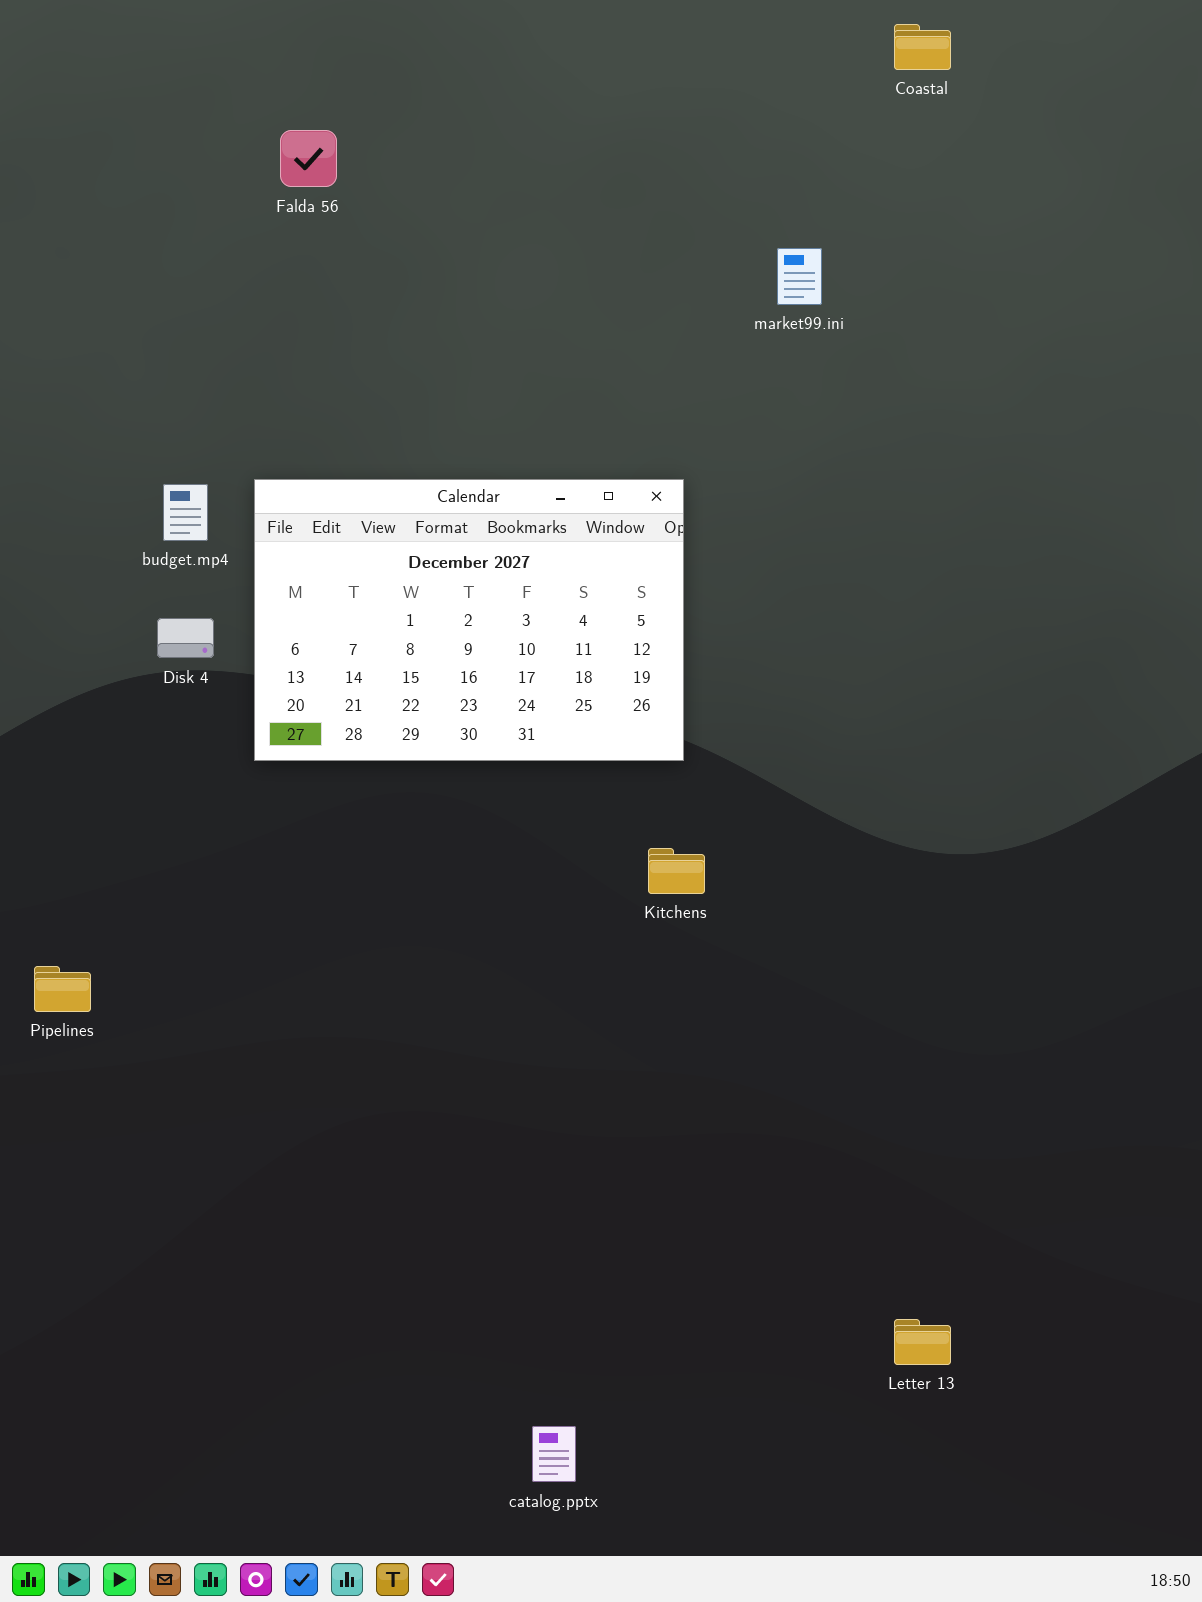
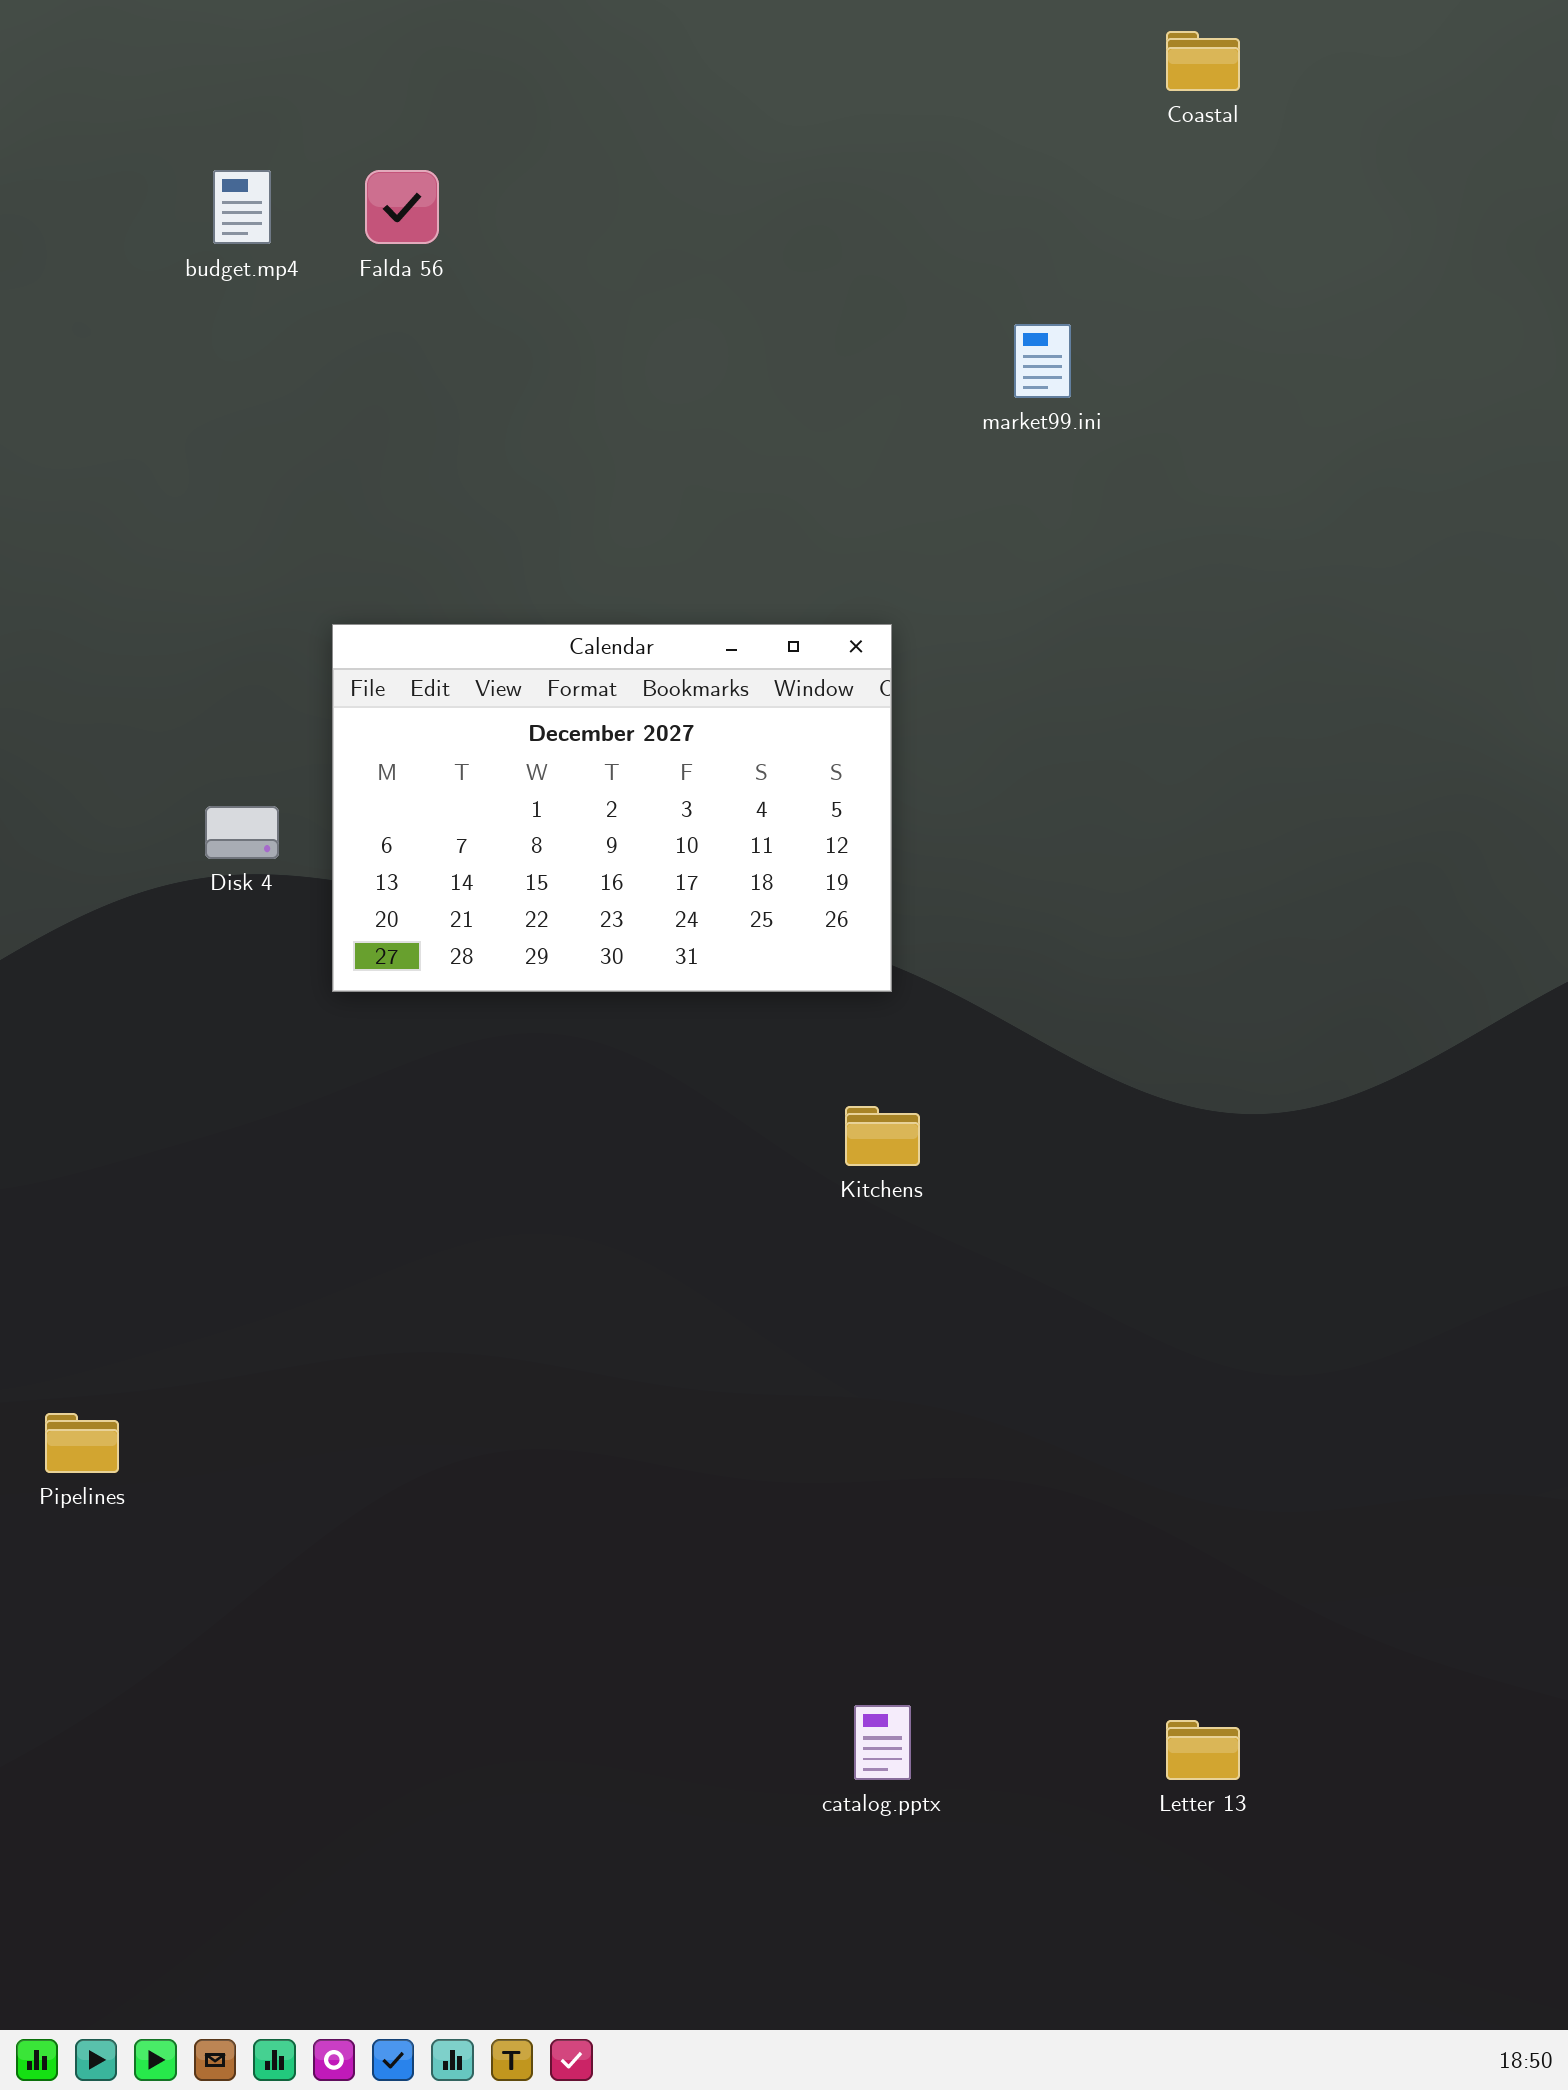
budget.mp4: [163,484,208,541] -> [213,170,271,244], moved
Pipelines: [34,966,91,1012] -> [45,1413,119,1473], moved
catalog.pptx: [532,1426,576,1482] -> [854,1705,911,1780], moved

